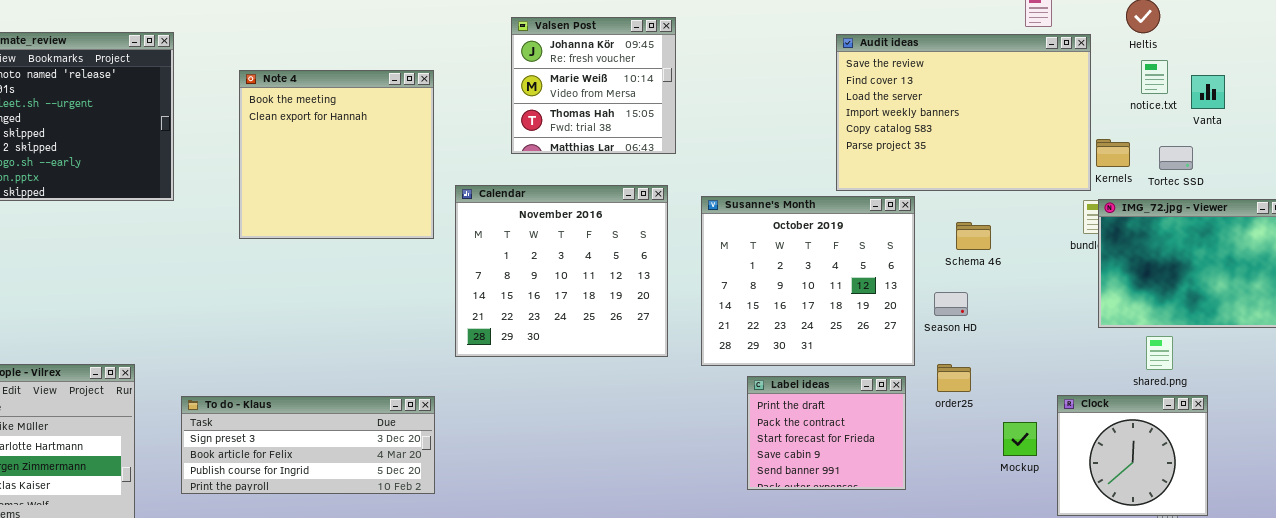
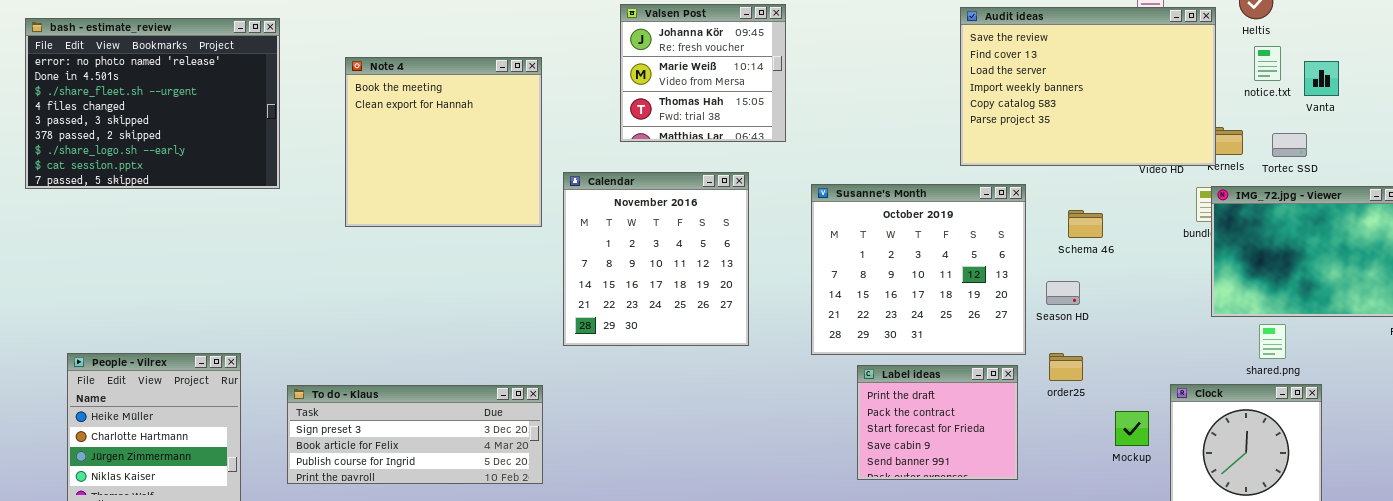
Audit ideas: [836,34,1091,191] -> [960,7,1216,166], moved
Calendar: [455,185,668,357] -> [563,172,749,346], resized

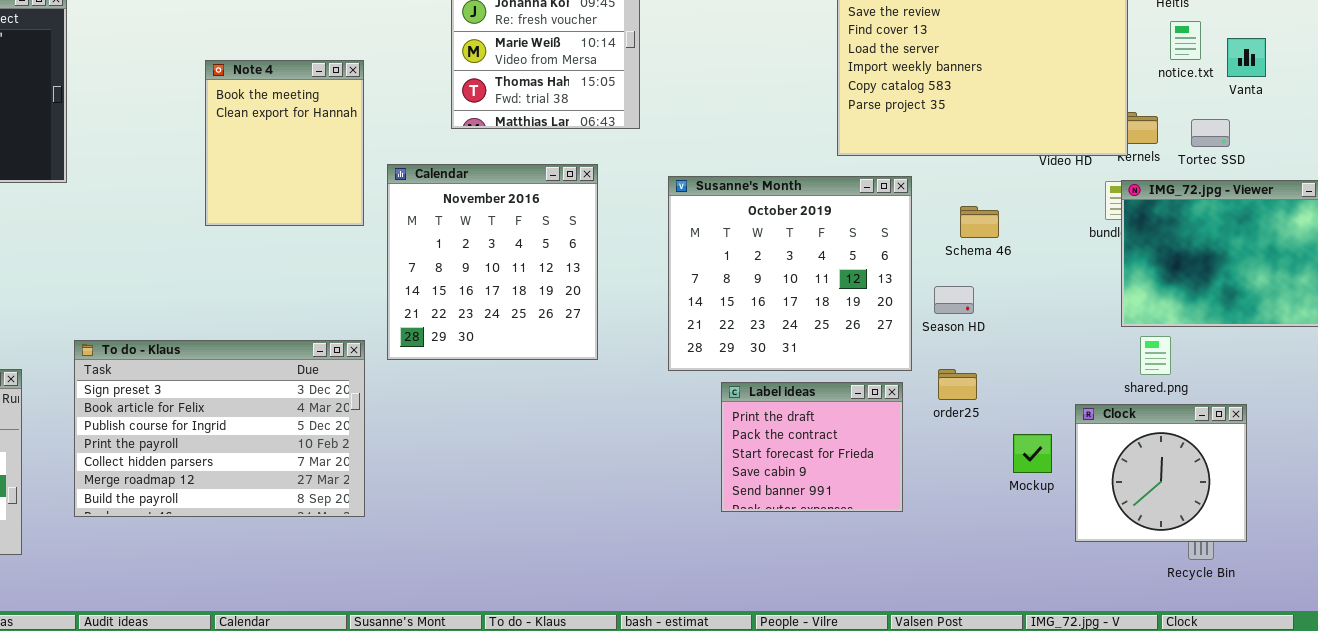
Note 4: [345,57,542,227] -> [205,60,364,226], resized
shared.png: [1259,324,1286,359] -> [1140,336,1171,375], moved
To do - Klaus: [287,385,543,484] -> [74,340,365,517], resized

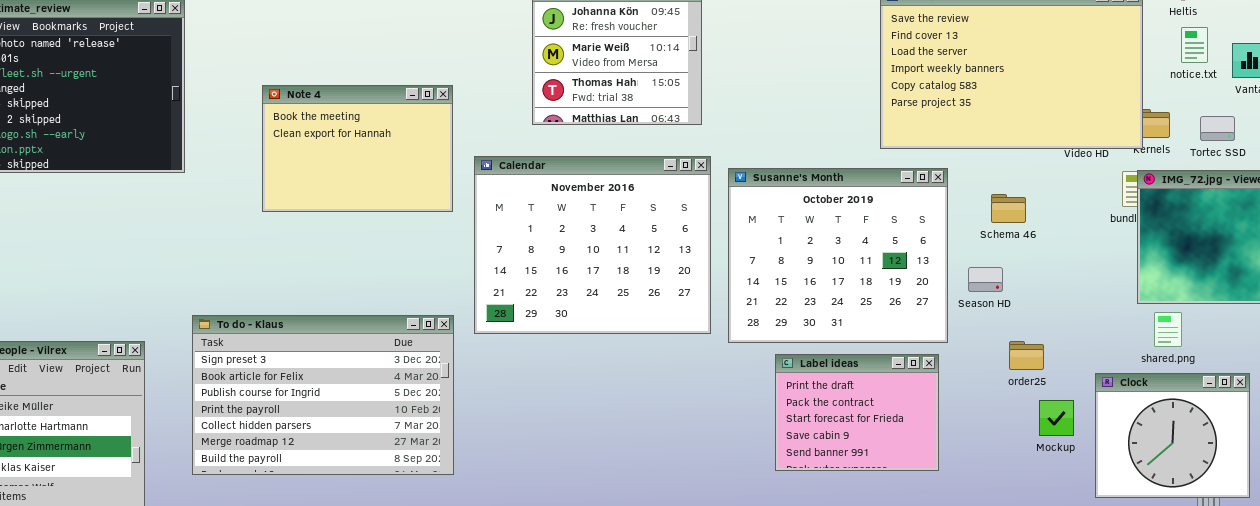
Note 4: [205,60,364,226] -> [262,85,453,212], resized
Calendar: [387,164,598,360] -> [474,156,711,334], resized
order25: [938,369,977,400] -> [1009,341,1044,370], moved

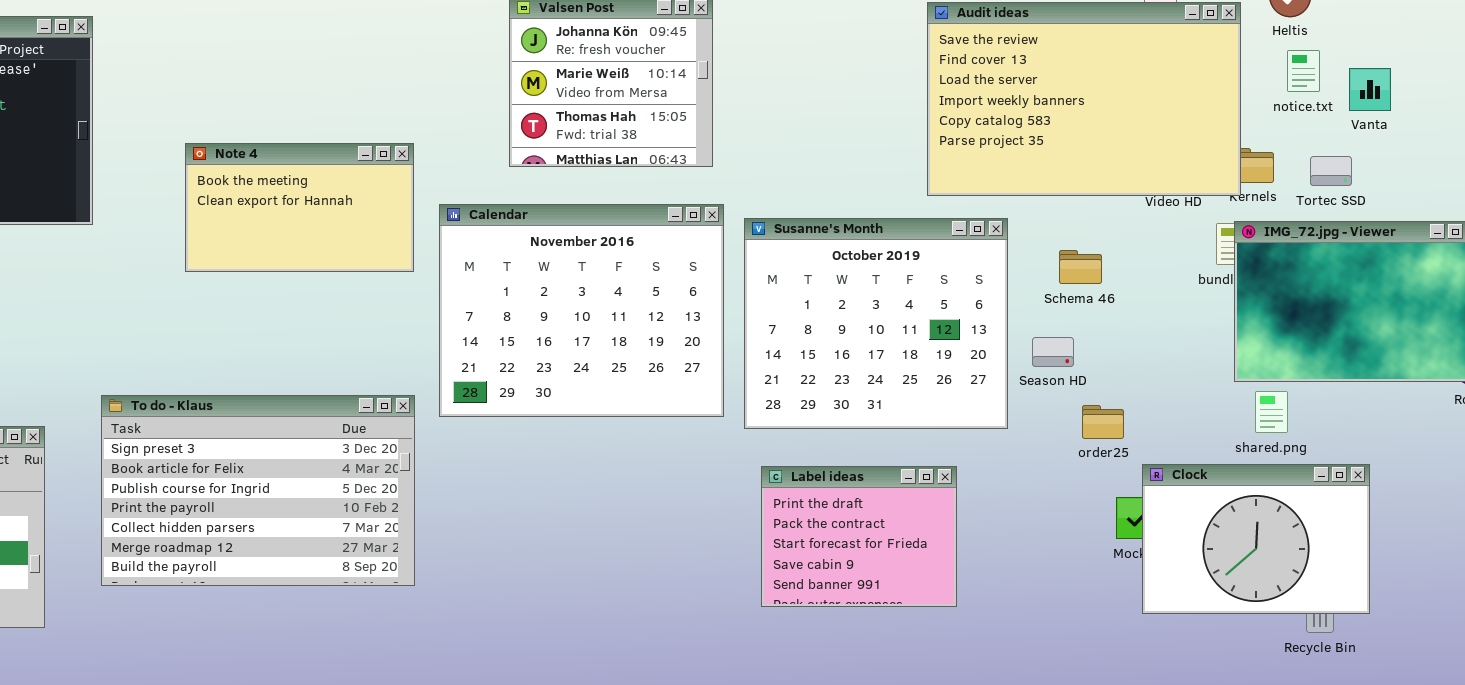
Note 4: [262,85,453,212] -> [185,143,414,272], resized
order25: [1009,341,1044,370] -> [1082,405,1124,439], moved
Label ideas: [775,354,939,471] -> [761,466,957,607], moved
Clock: [1095,373,1250,498] -> [1142,464,1370,614], resized

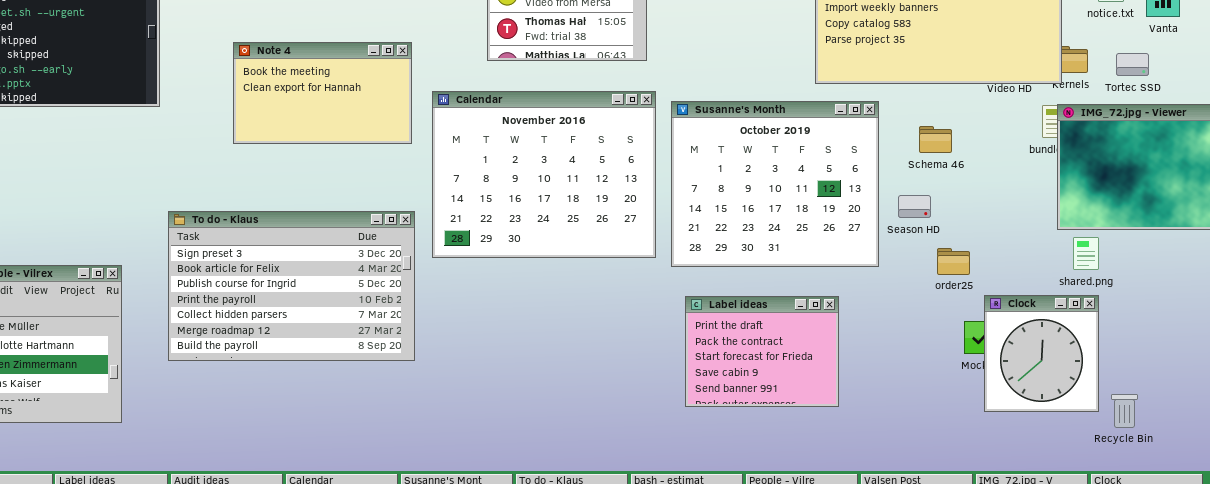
To do - Klaus: [101,395,415,586] -> [168,211,415,361], moved
Clock: [1142,464,1370,614] -> [984,295,1099,412], resized

